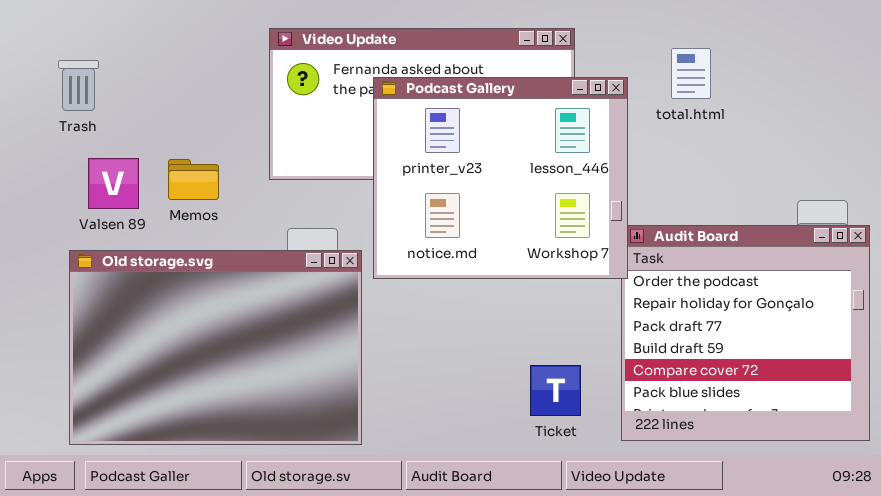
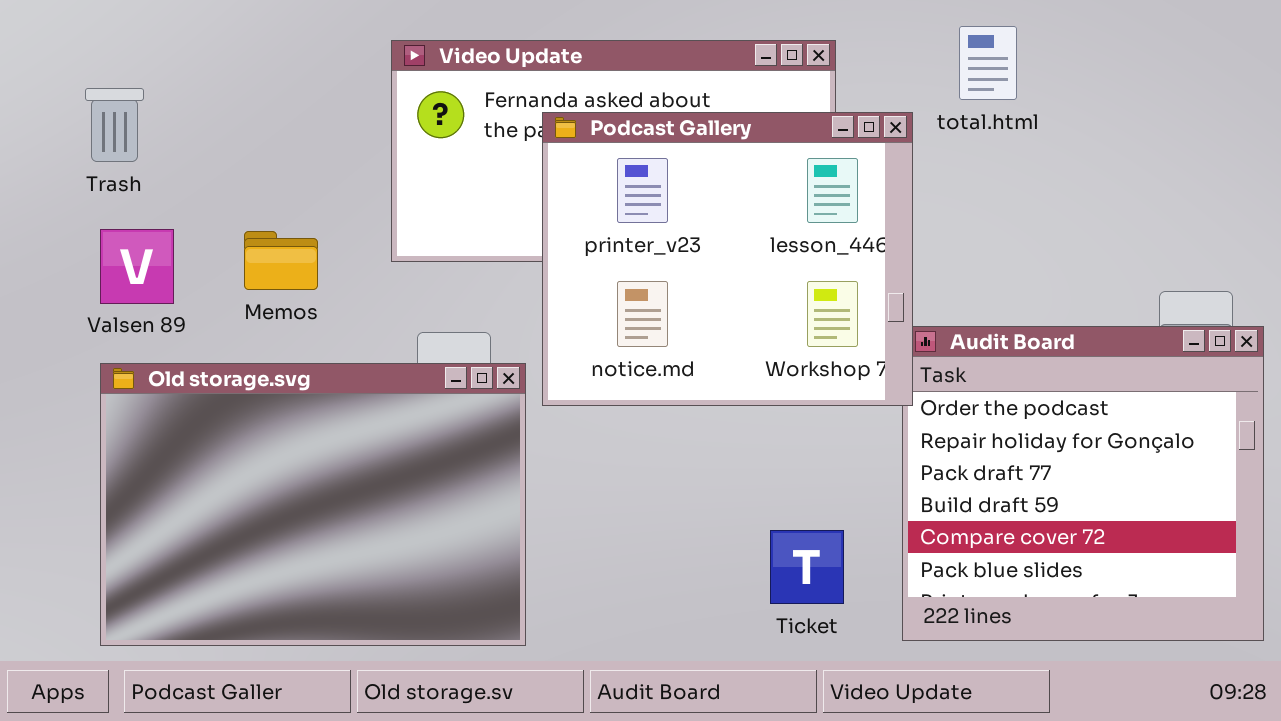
total.html: [671,48,711,99] -> [959,26,1017,100], moved
Valsen 89: [88,158,139,209] -> [100,229,174,304], moved

